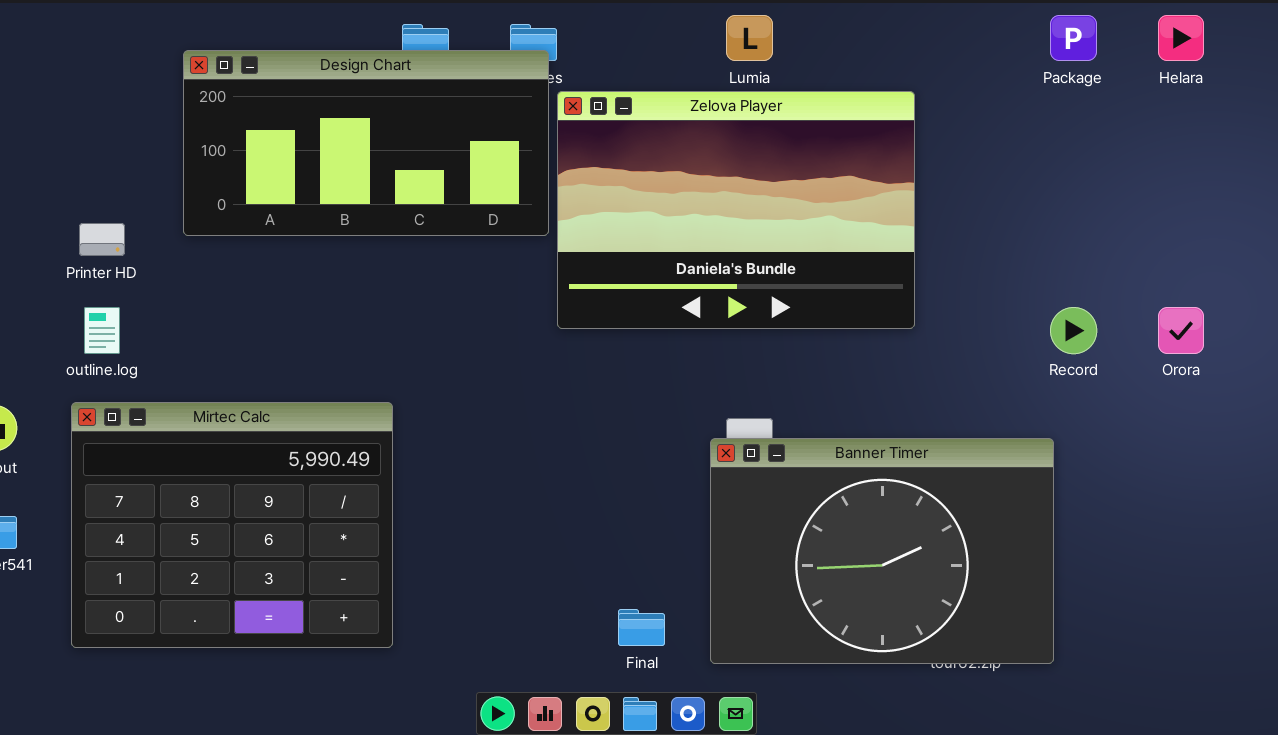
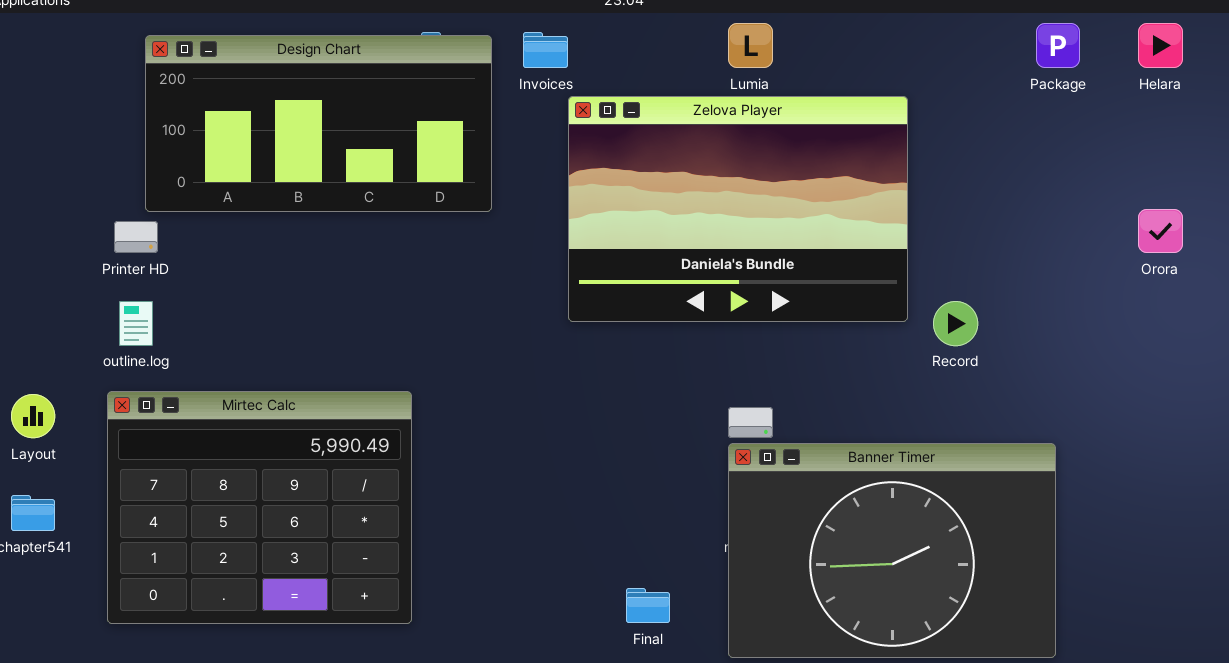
Design Chart: [183,50,549,236] -> [145,35,492,212], moved
Record: [1050,307,1097,354] -> [933,301,978,346], moved
Orora: [1158,307,1204,354] -> [1138,209,1183,253], moved
Banner Timer: [710,438,1054,664] -> [728,443,1056,658], moved

